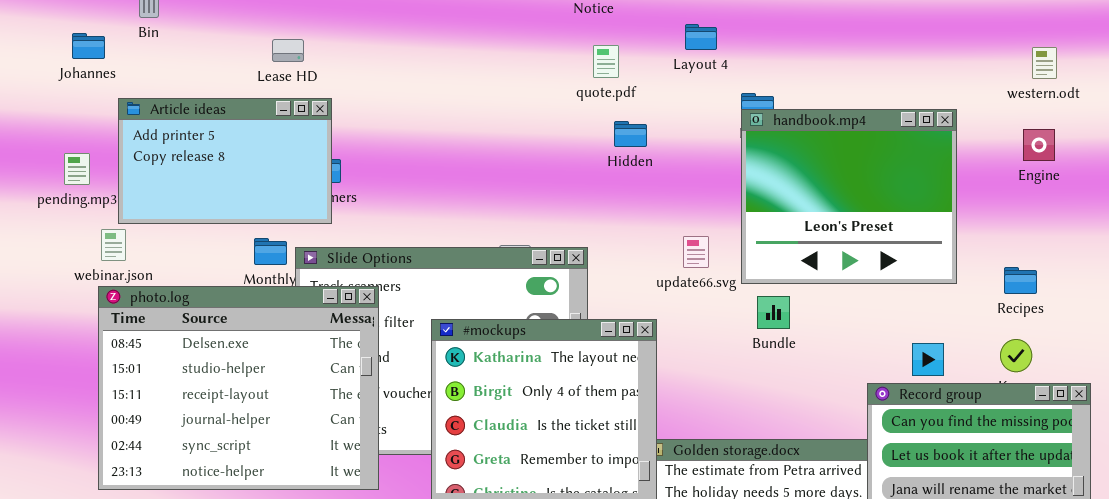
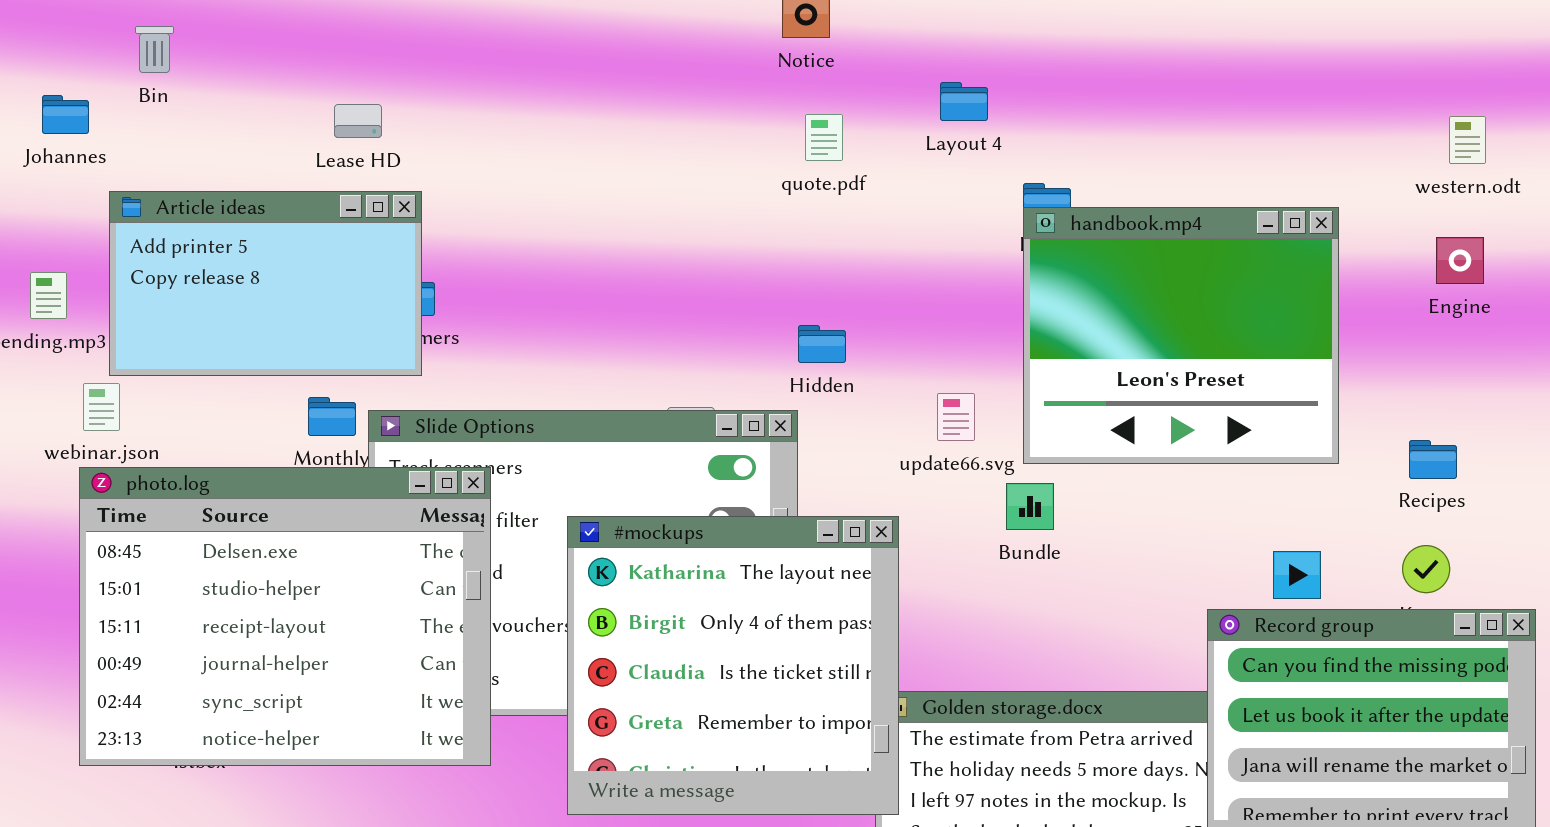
Hidden: [614,121,647,147] -> [798,325,846,363], moved
Bundle: [757,296,790,329] -> [1006,483,1054,530], moved

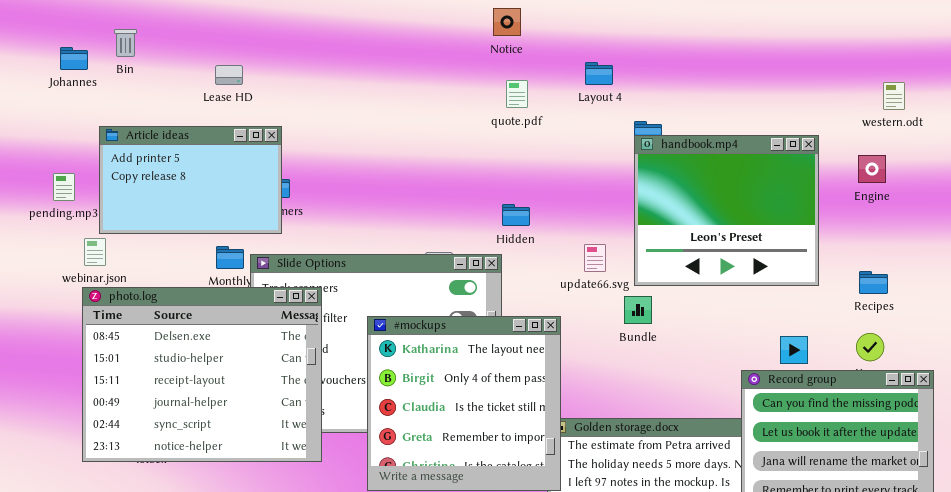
Johannes: [42,95,89,134] -> [60,47,88,70], moved
Lease HD: [334,104,382,138] -> [215,65,243,85], moved
Engine: [1436,237,1484,284] -> [858,155,886,183], moved

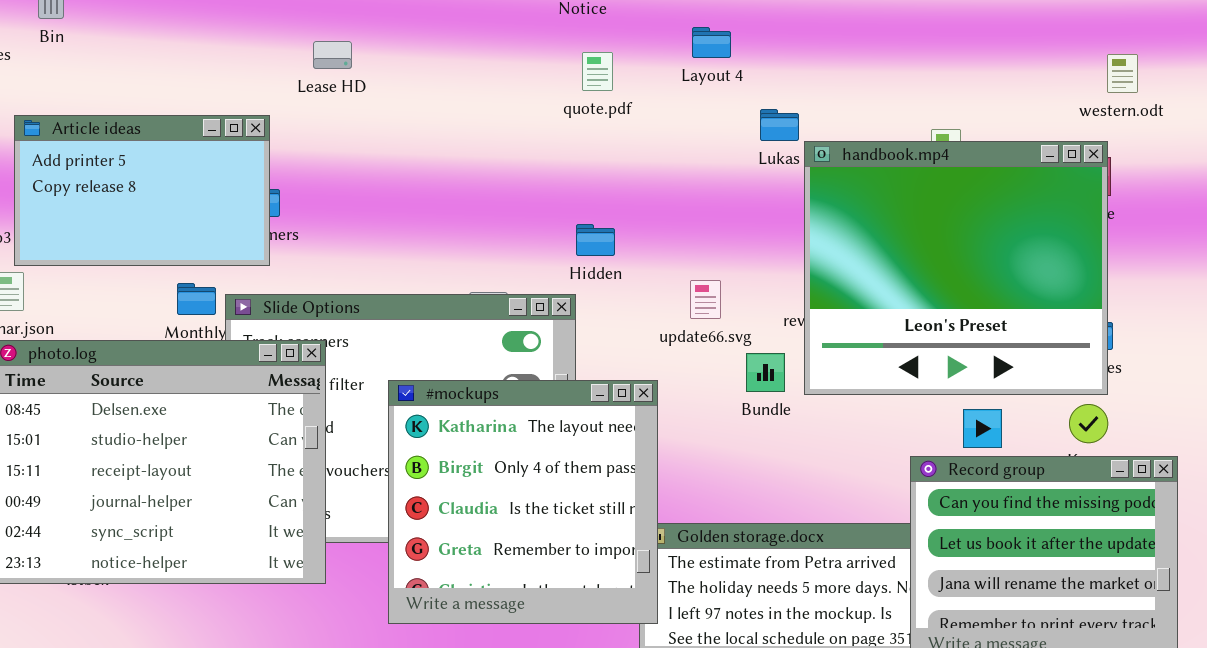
Lease HD: [215,65,243,85] -> [313,41,352,69], moved
handbook.mp4: [634,135,819,286] -> [804,141,1108,395], moved, resized

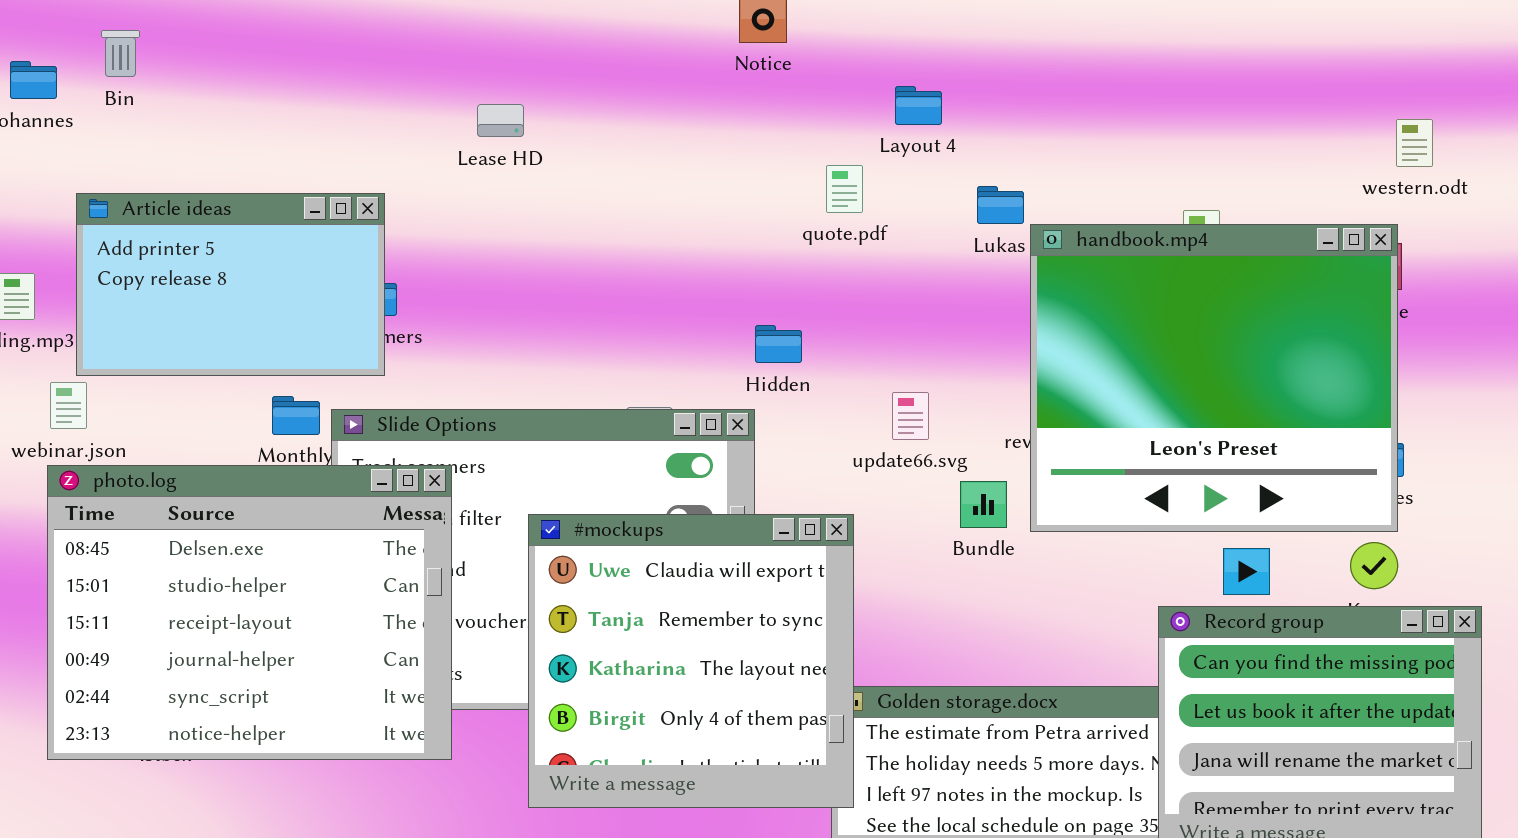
Lease HD: [313,41,352,69] -> [477,104,524,137], moved
quote.pdf: [582,52,613,91] -> [826,165,863,213], moved
#mockups: [388,380,658,624] -> [528,514,854,808], scrolled up 2 rows

